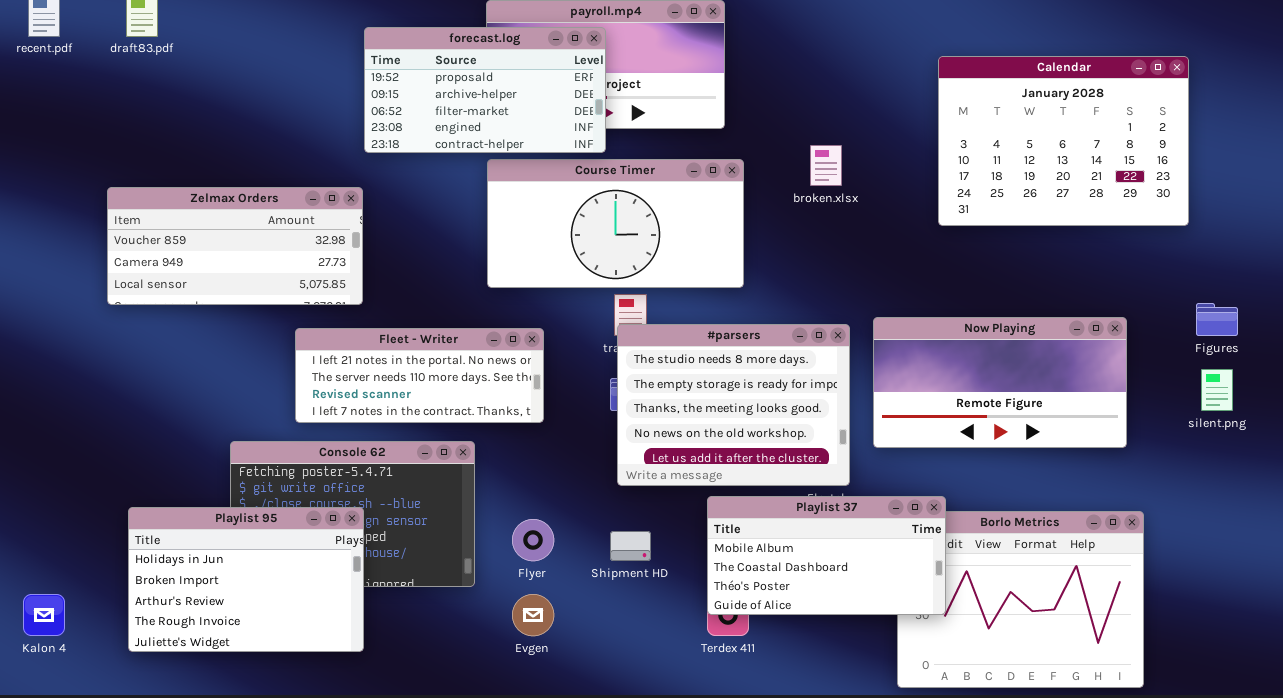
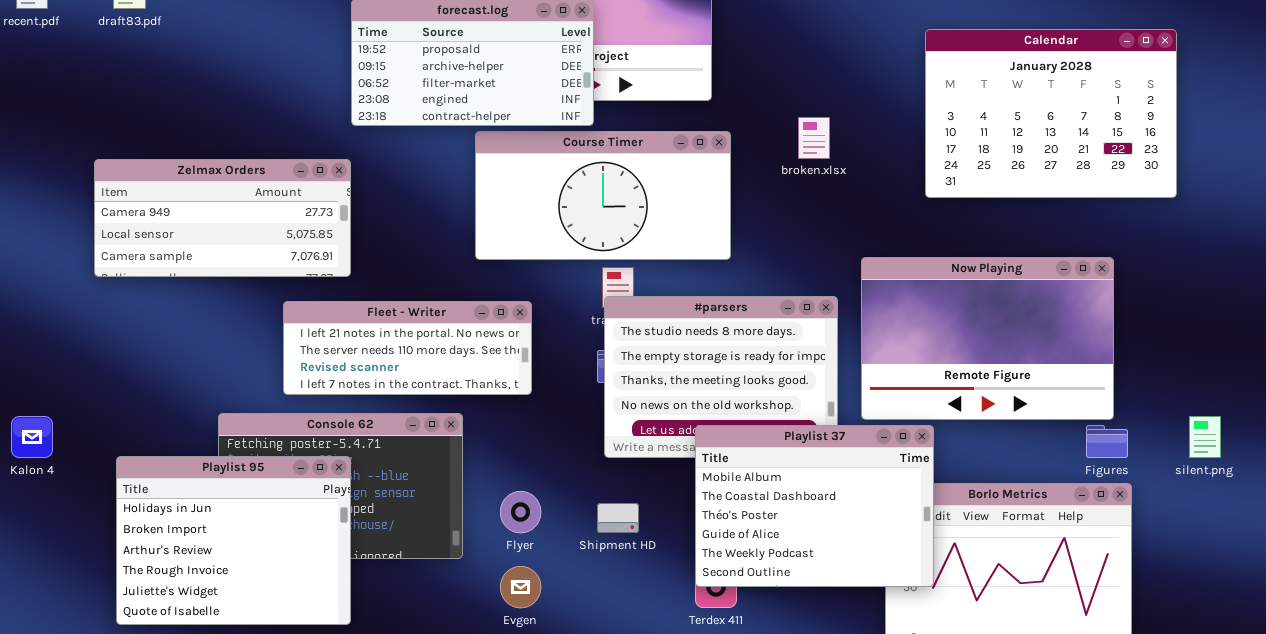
Zelmax Orders: [107,187,363,305] -> [94,159,351,277], scrolled down 1 row
Figures: [1196,303,1238,336] -> [1086,425,1128,458], moved
Now Playing: [873,317,1127,448] -> [861,257,1114,420], resized
silent.png: [1201,369,1233,411] -> [1189,416,1221,458], moved
Playlist 37: [707,496,946,615] -> [695,425,934,587], resized
Playlist 95: [128,507,364,652] -> [116,456,351,625], resized
Kalon 4: [23,594,65,636] -> [11,416,53,458], moved

